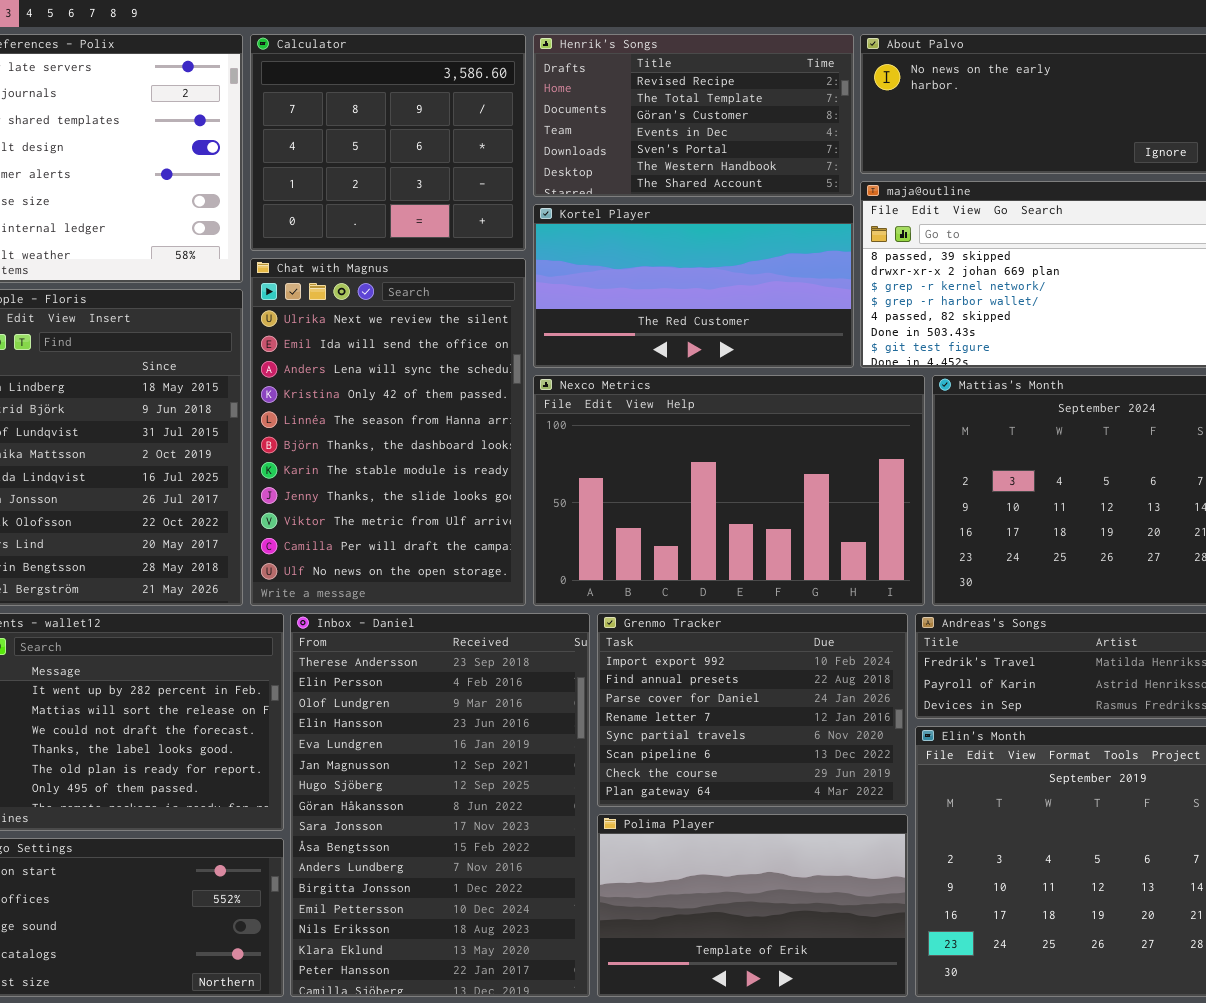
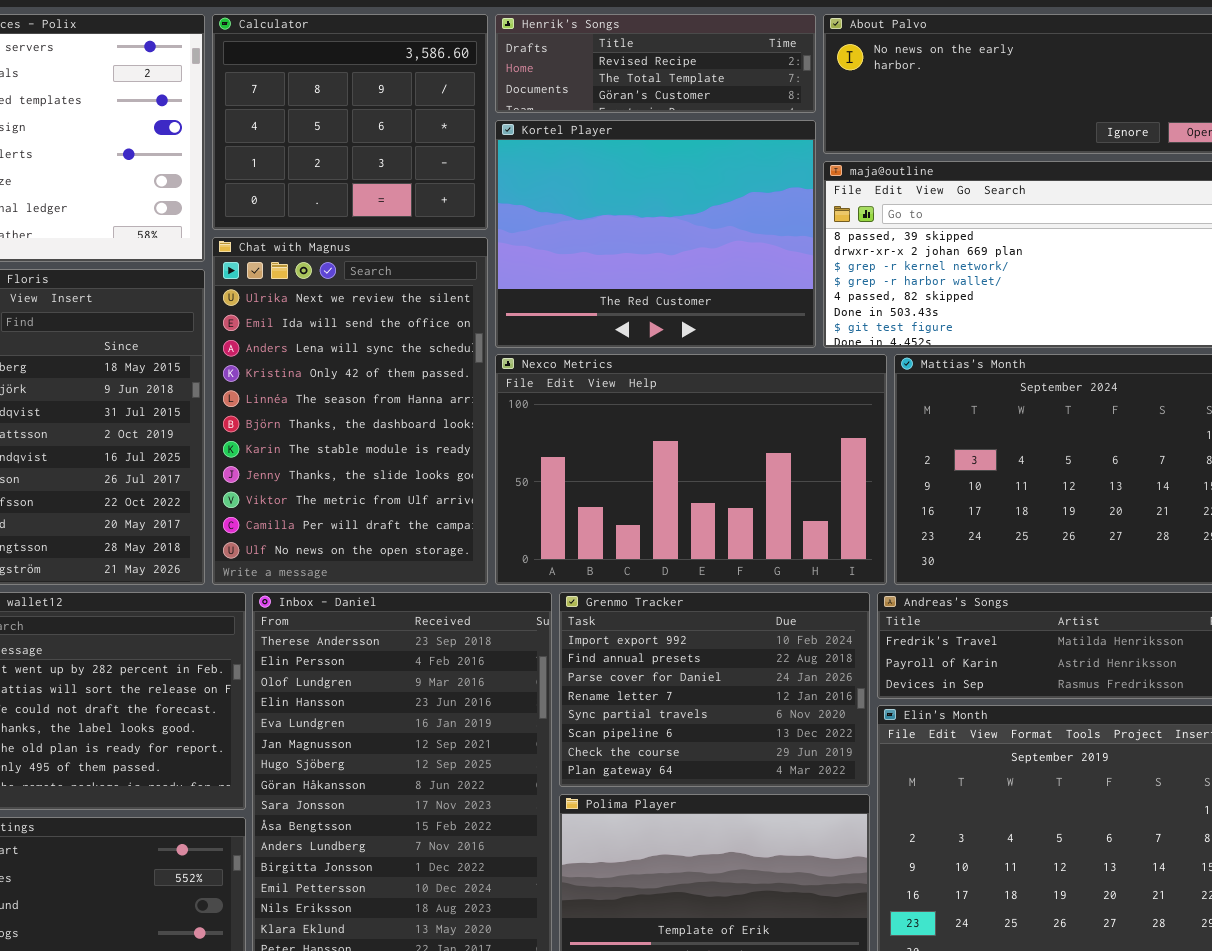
Henrik's Songs: [533,34,854,197] -> [495,14,816,113], resized
Kortel Player: [533,204,854,368] -> [495,120,816,348], resized

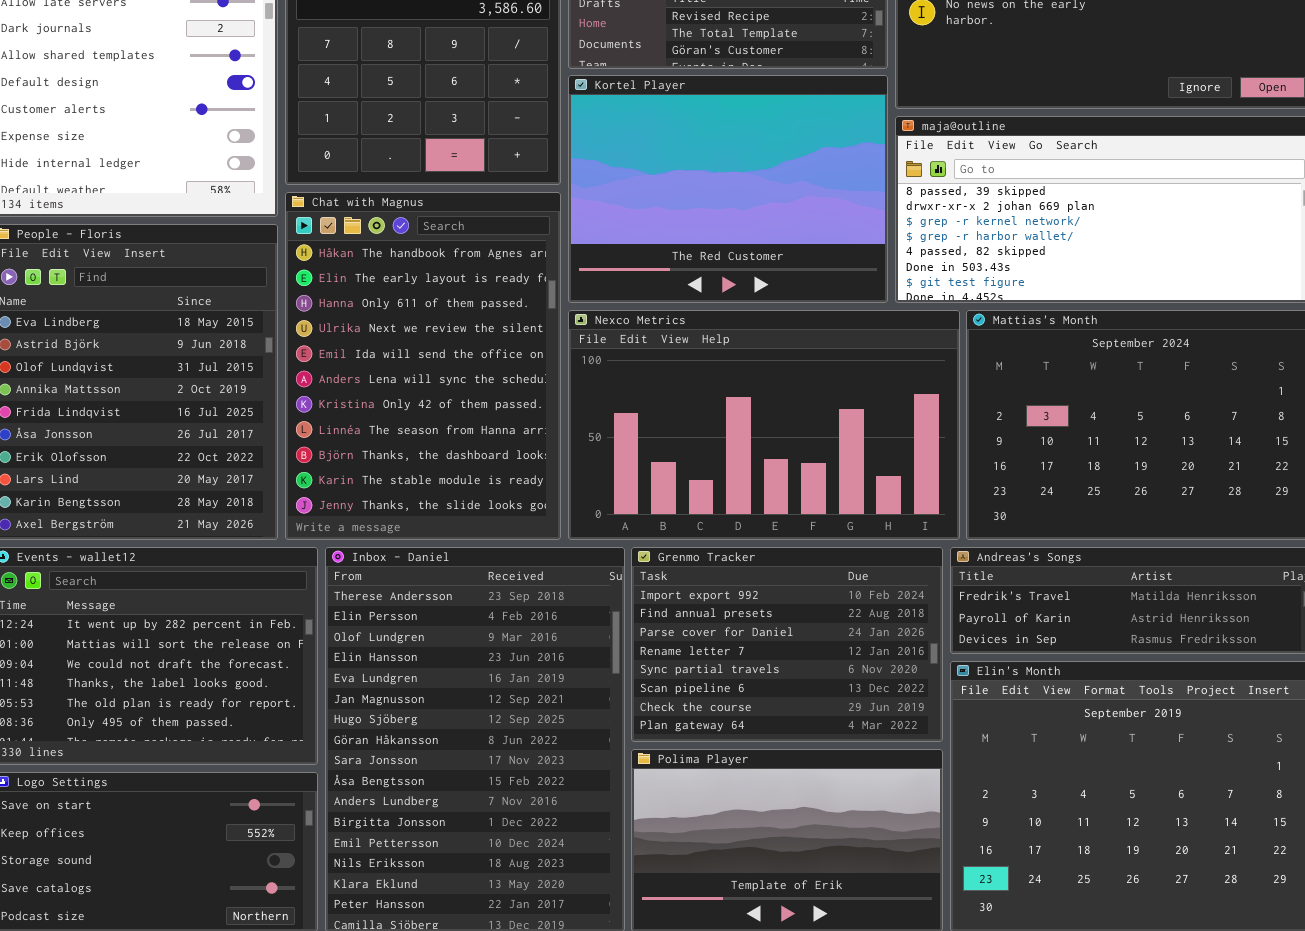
Chat with Magnus: [212,237,488,585] -> [285,192,561,540], scrolled up 3 rows

